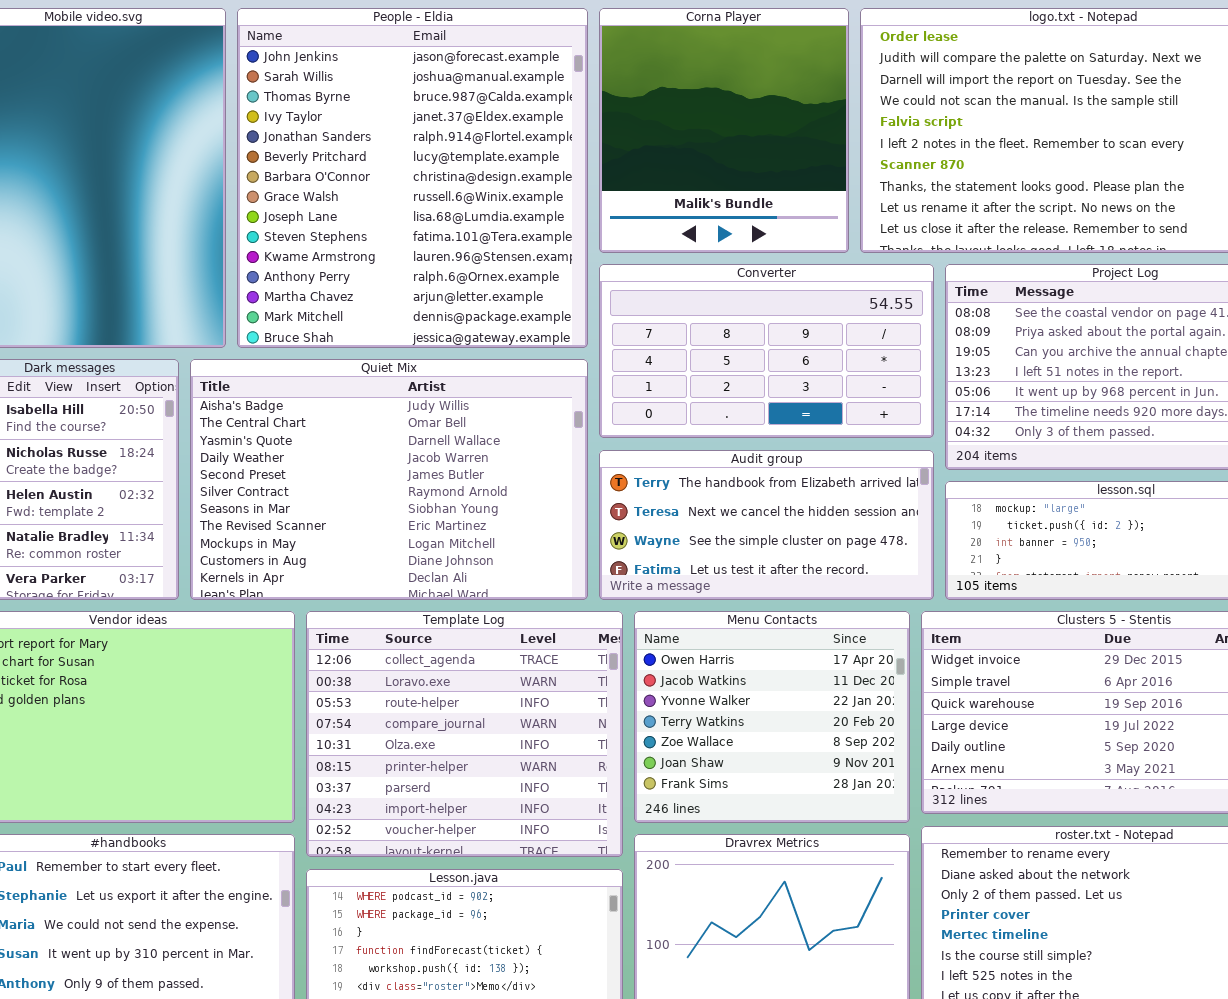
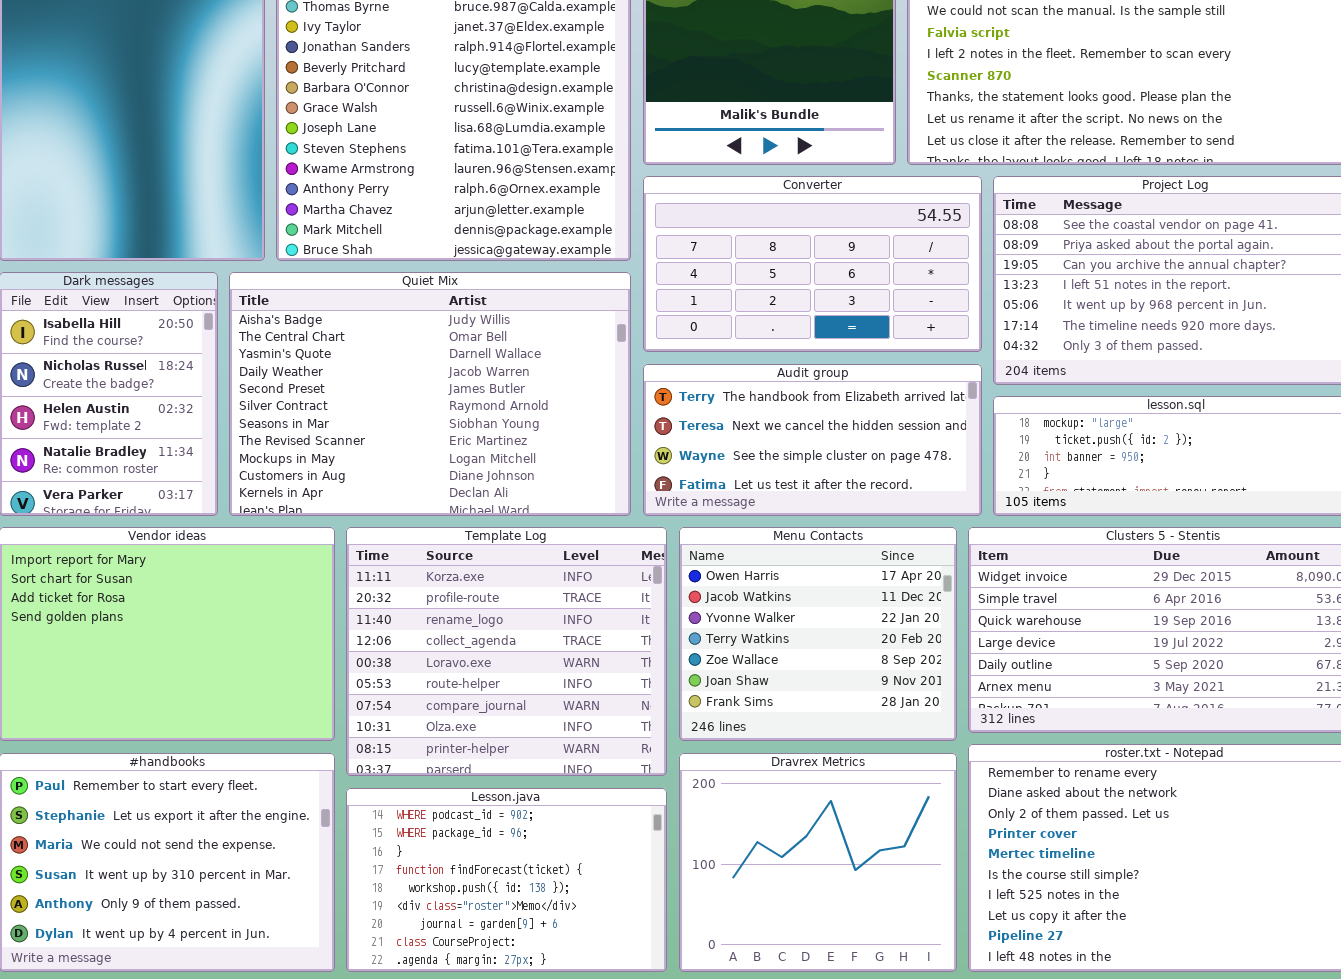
Template Log: [306,611,623,857] -> [346,527,667,776], scrolled up 3 rows

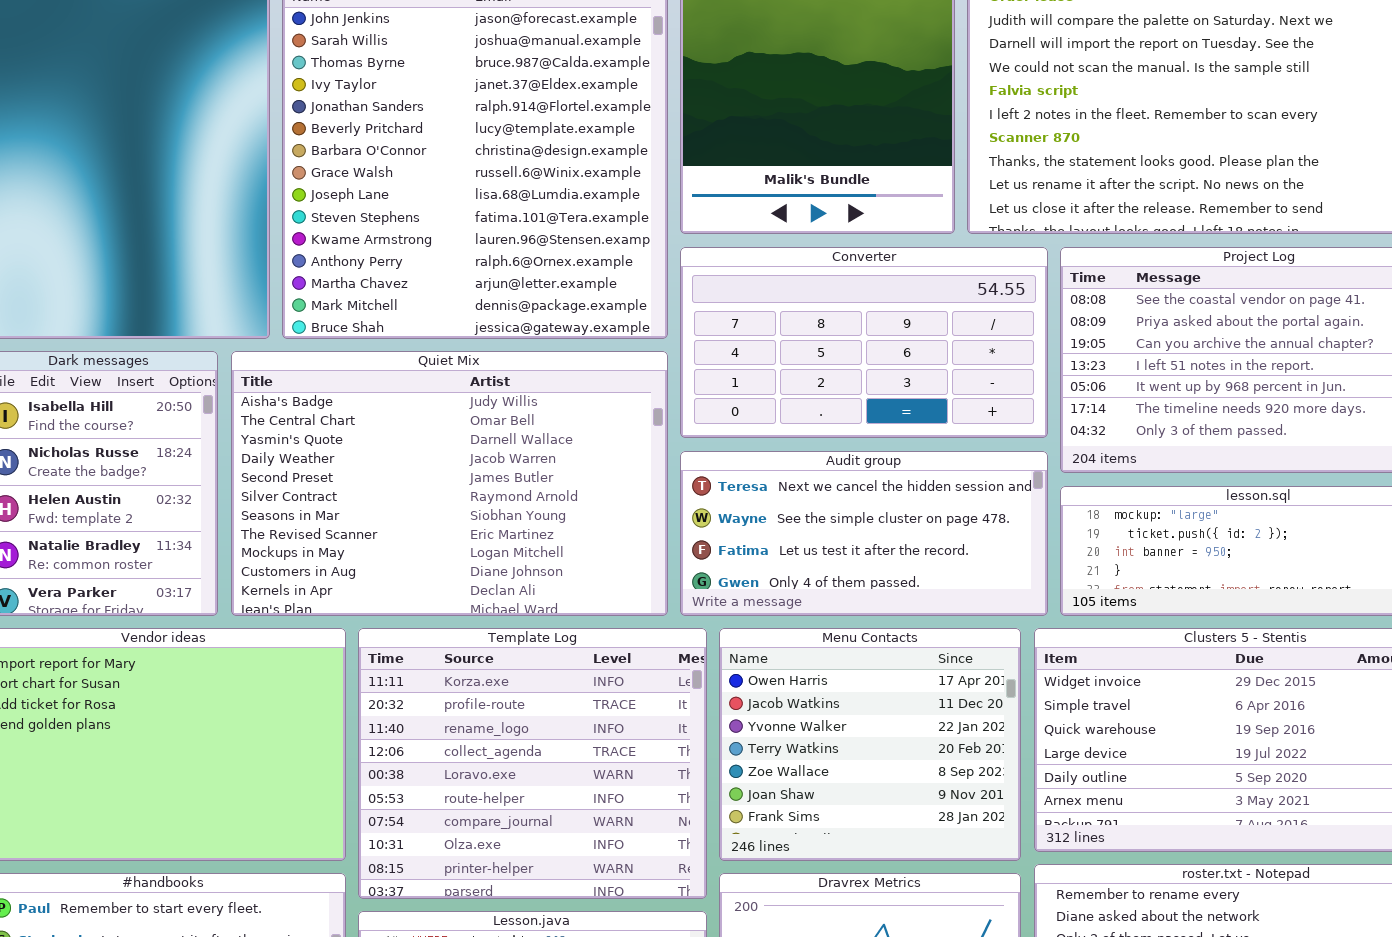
Audit group: [643,364,982,516] -> [680,451,1048,616], scrolled down 1 row

